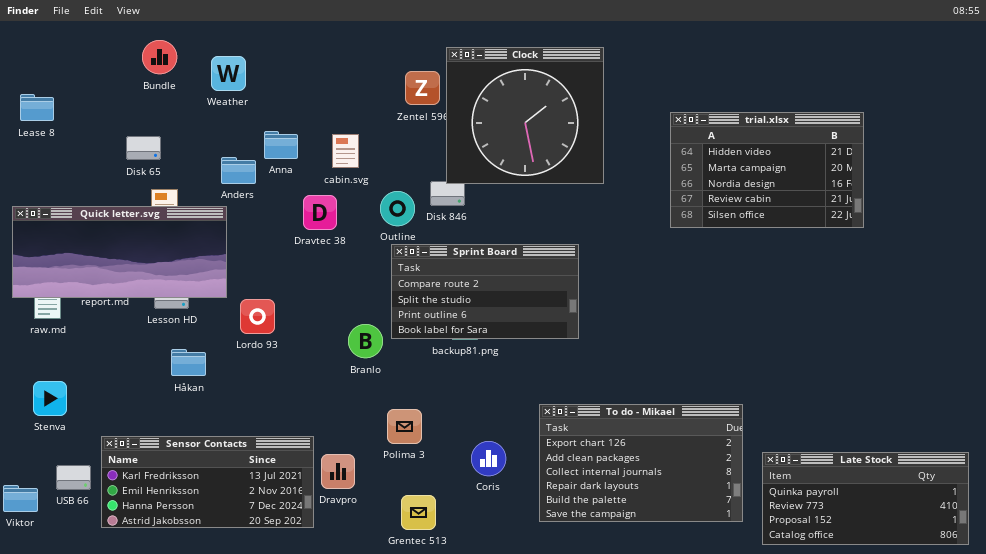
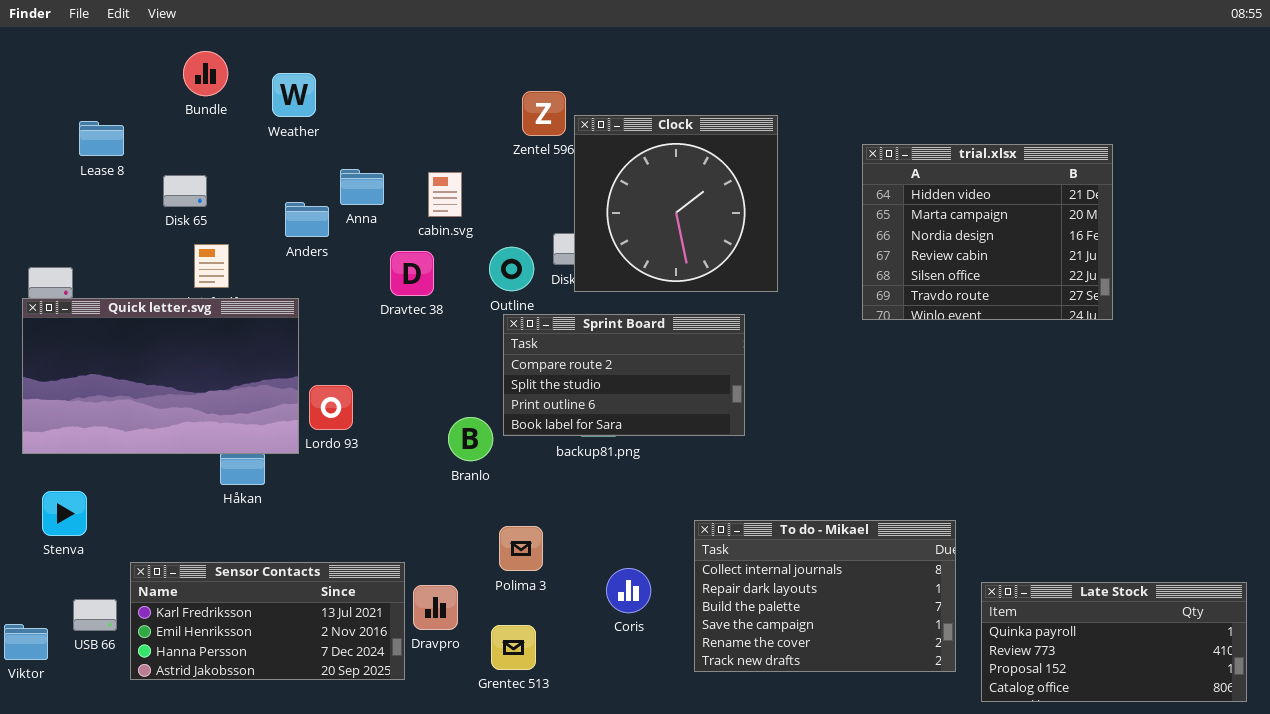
Clock: [446,47,604,184] -> [574,115,778,292], moved
Lease 8: [20,94,54,121] -> [79,121,124,156], moved
trial.xlsx: [670,112,864,228] -> [862,144,1113,320], resized
Quick letter.svg: [12,206,227,298] -> [22,298,299,454], moved, resized
To do - Mikael: [539,404,743,522] -> [694,520,956,672], scrolled down 2 rows
Grentec 513: [401,495,436,530] -> [491,625,536,670], moved

